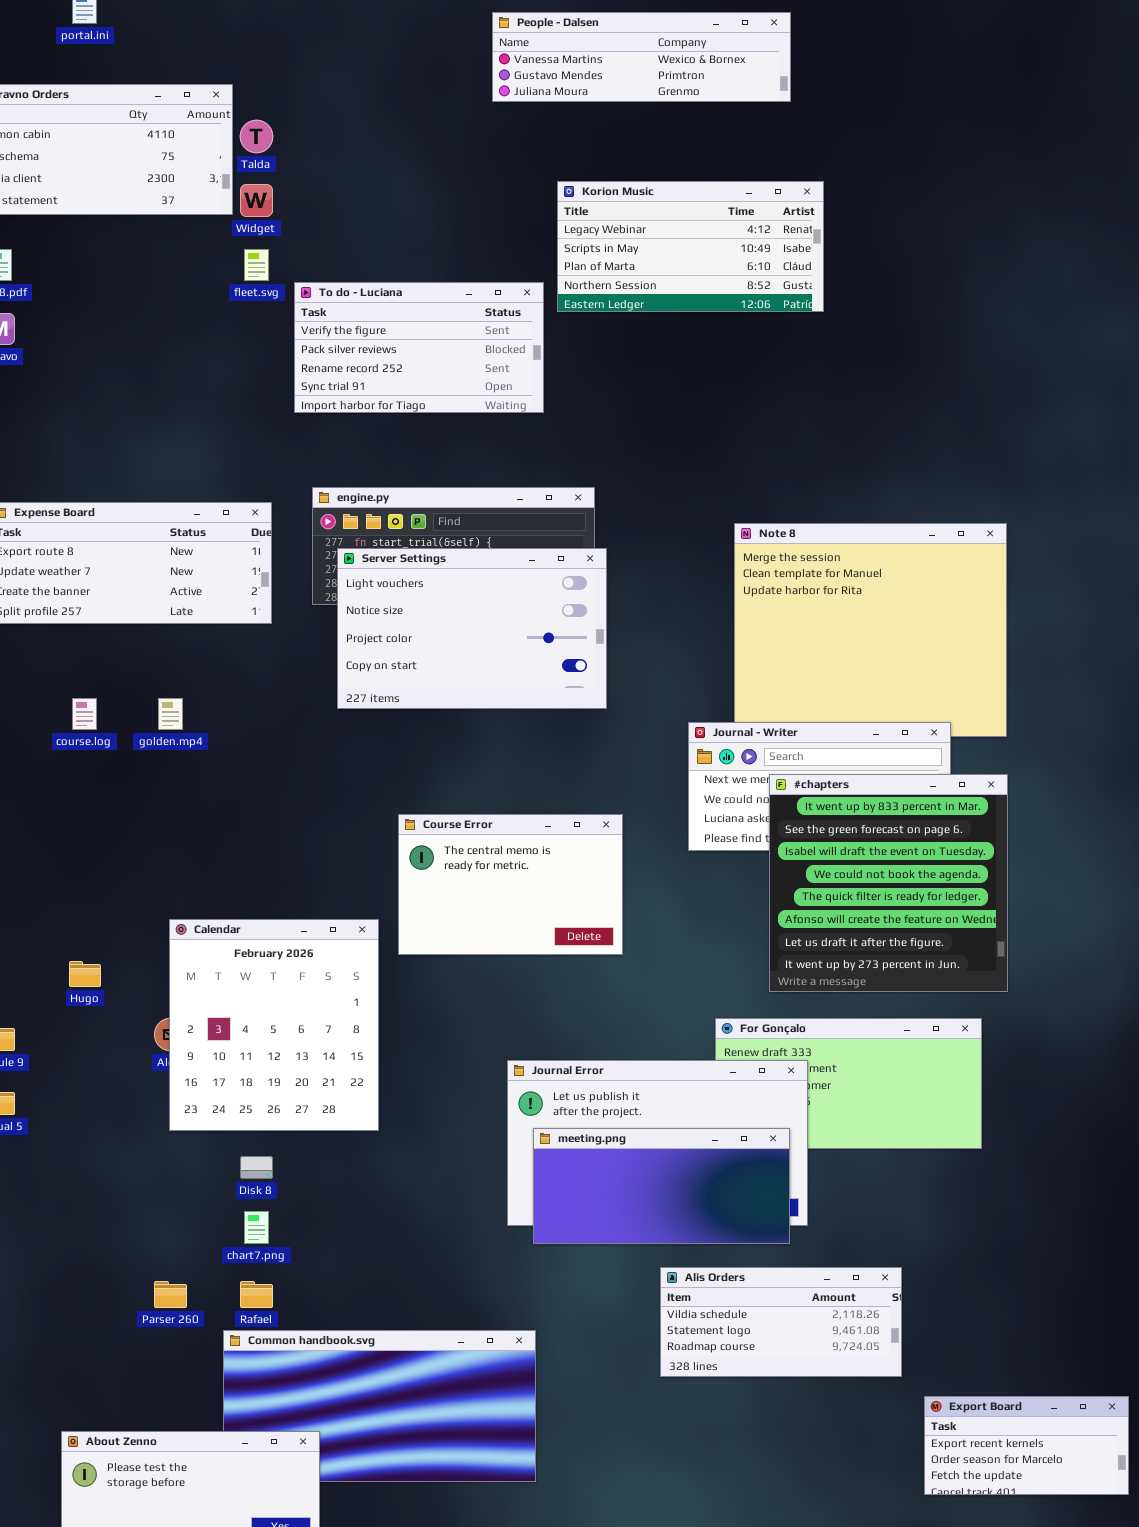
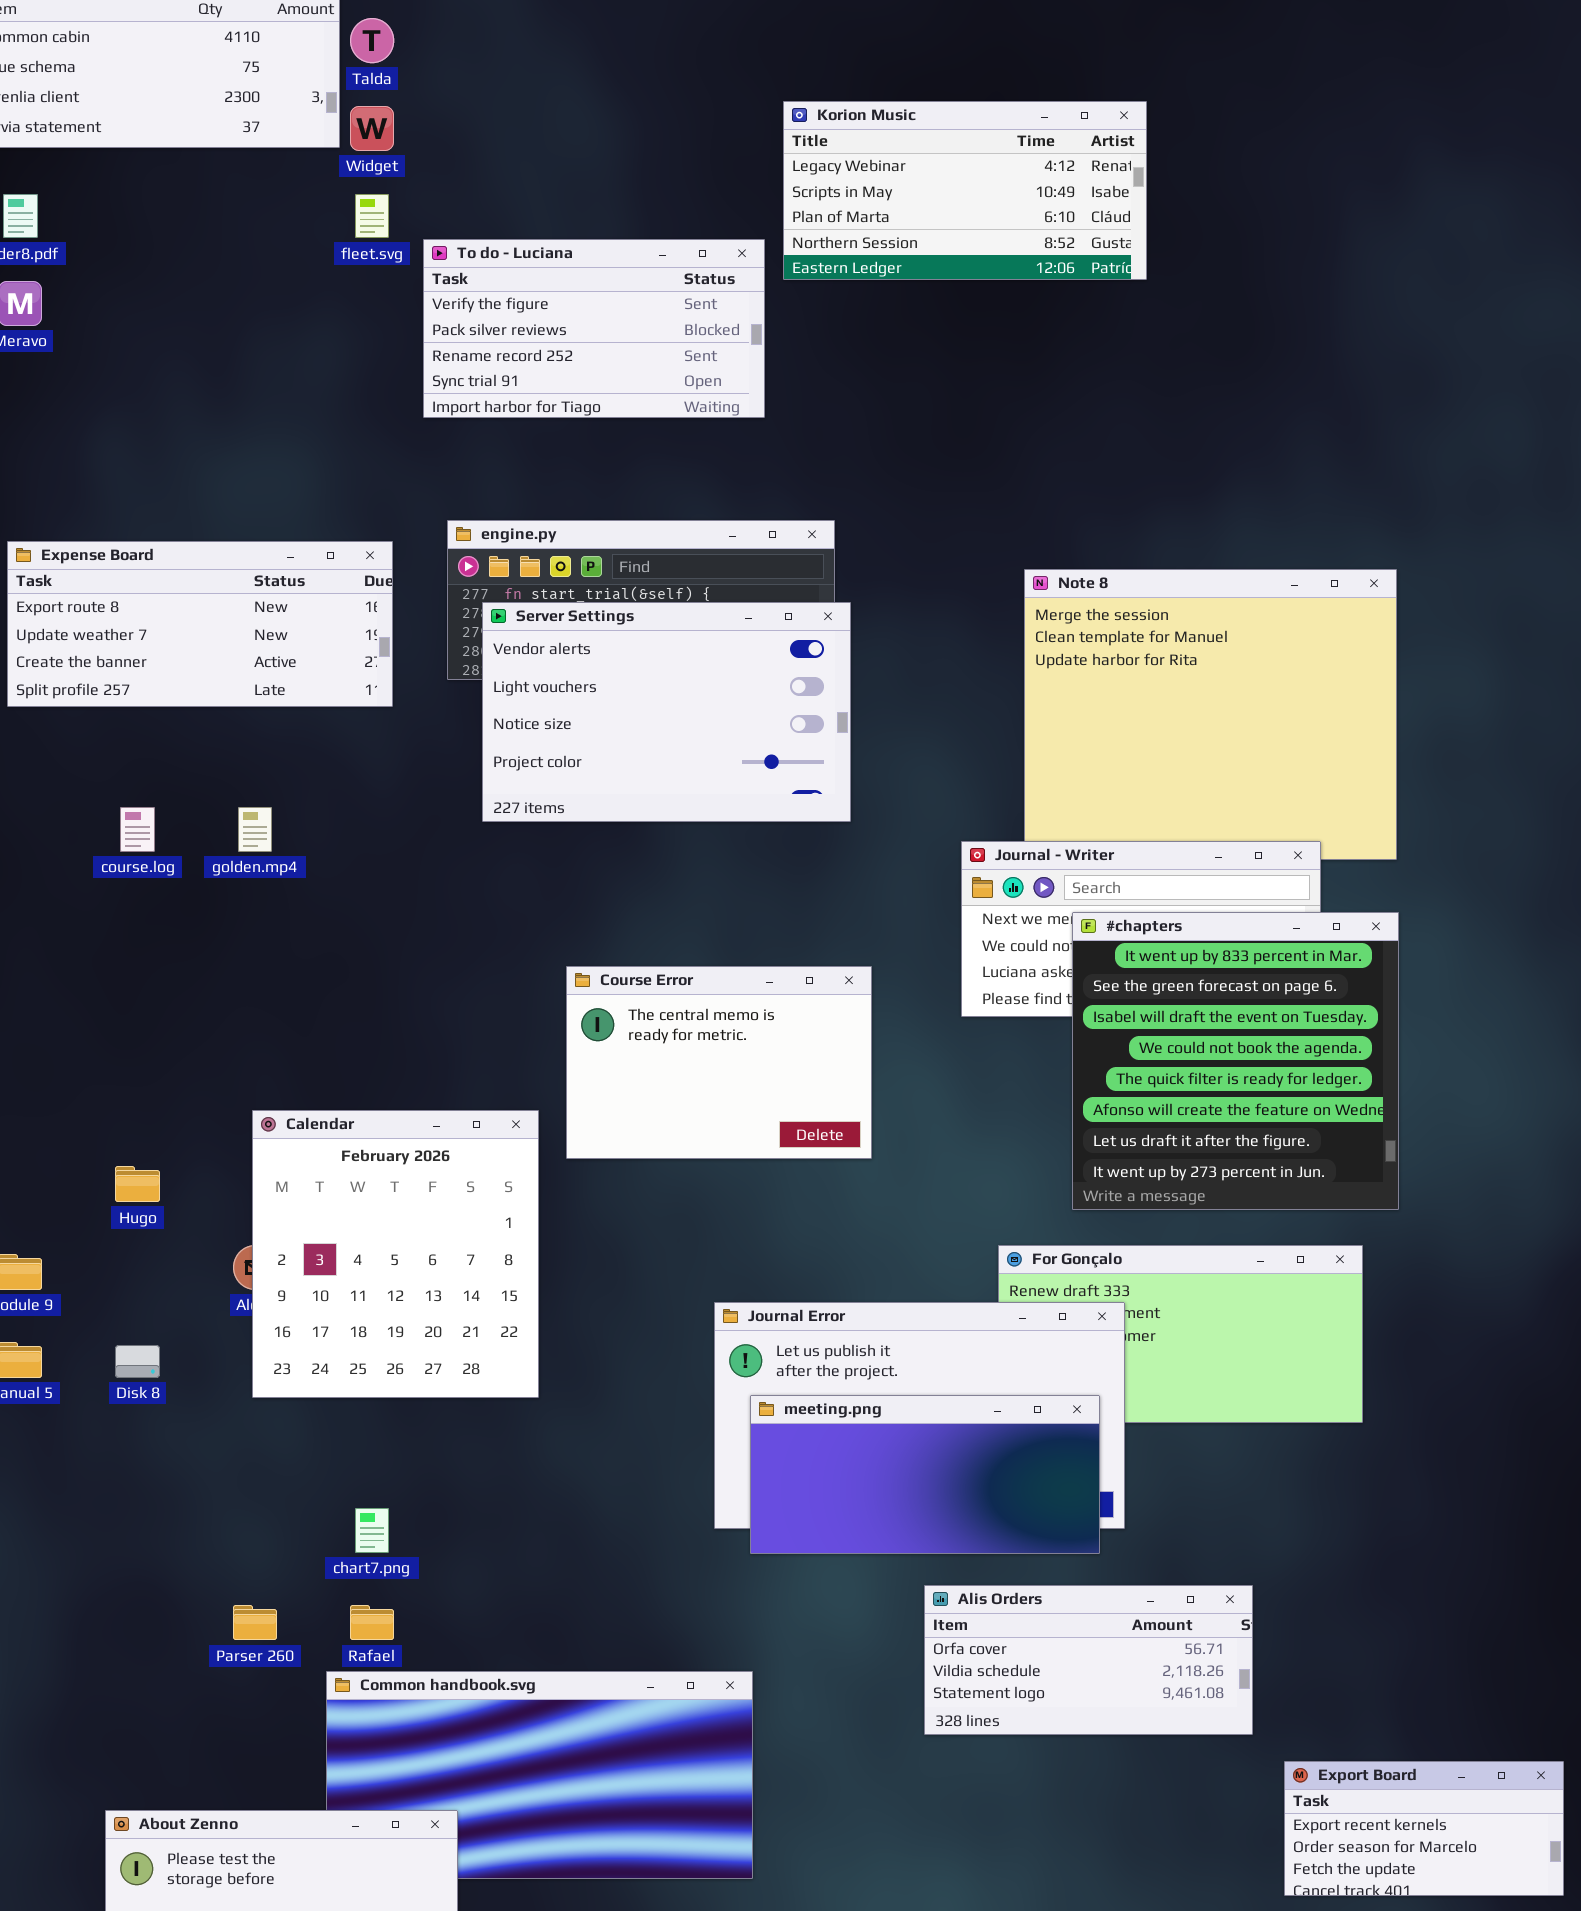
Server Settings: [337,548,607,709] -> [482,602,851,822], scrolled up 1 row
Disk 8: [240,1156,273,1179] -> [115,1345,160,1378], moved
Alis Orders: [660,1267,902,1377] -> [924,1585,1253,1735], scrolled up 1 row

